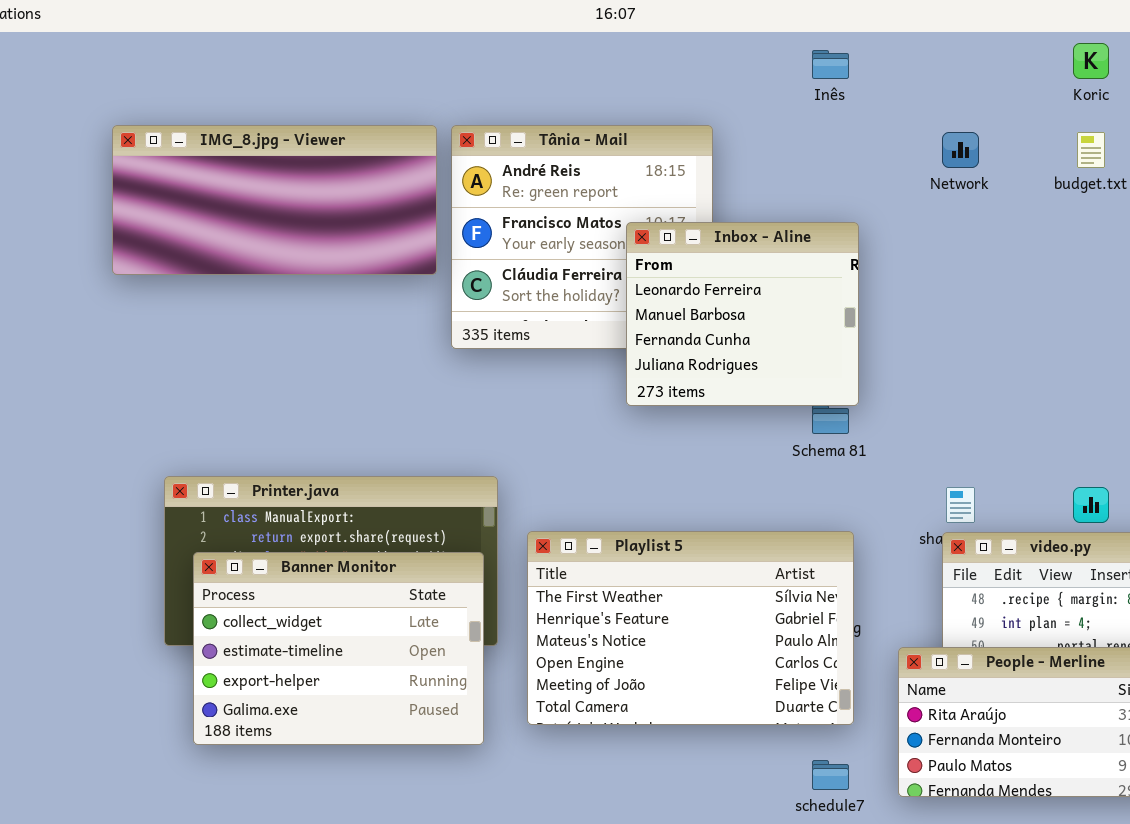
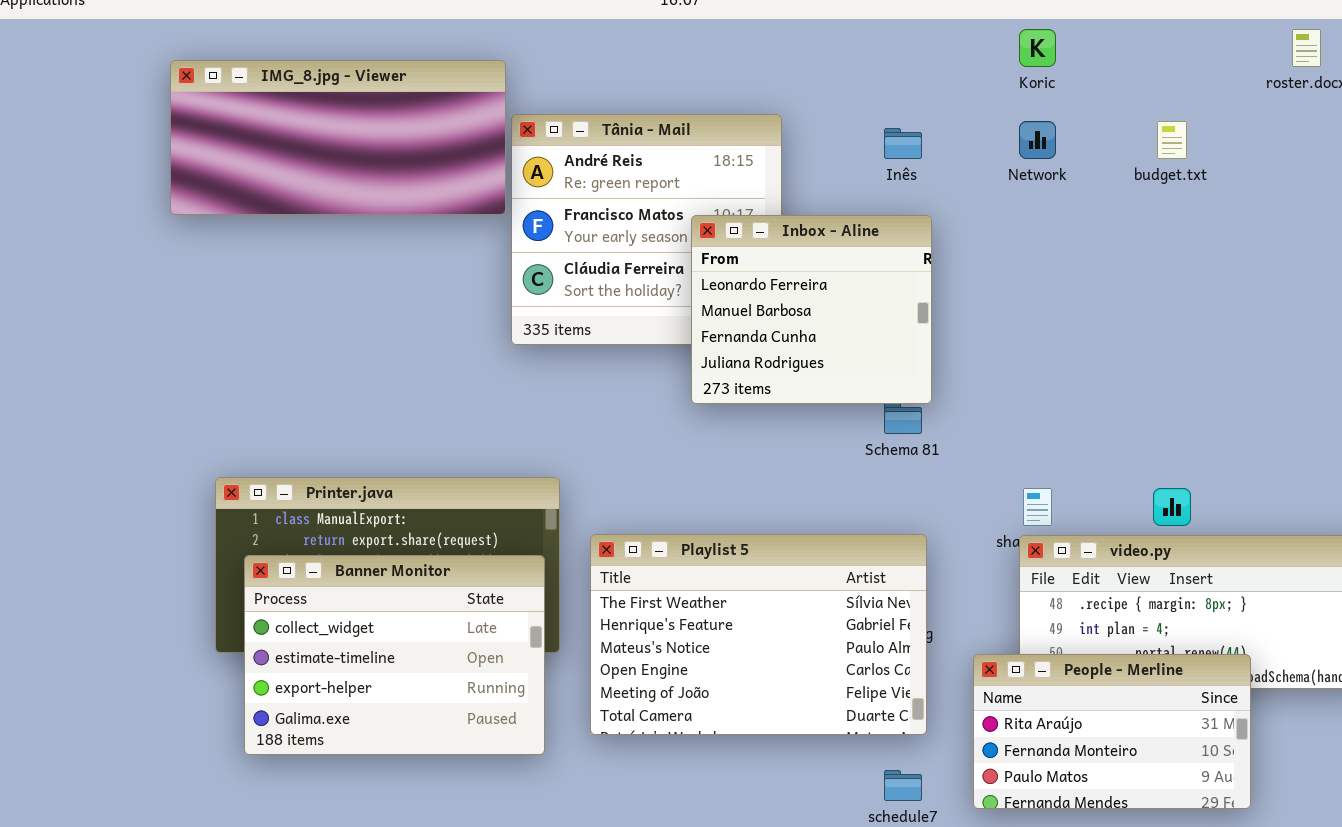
Koric: [1073,43,1109,79] -> [1019,29,1056,67], moved
Inês: [812,50,849,79] -> [884,128,922,159], moved
IMG_8.jpg - Viewer: [112,125,437,275] -> [170,60,506,215], moved

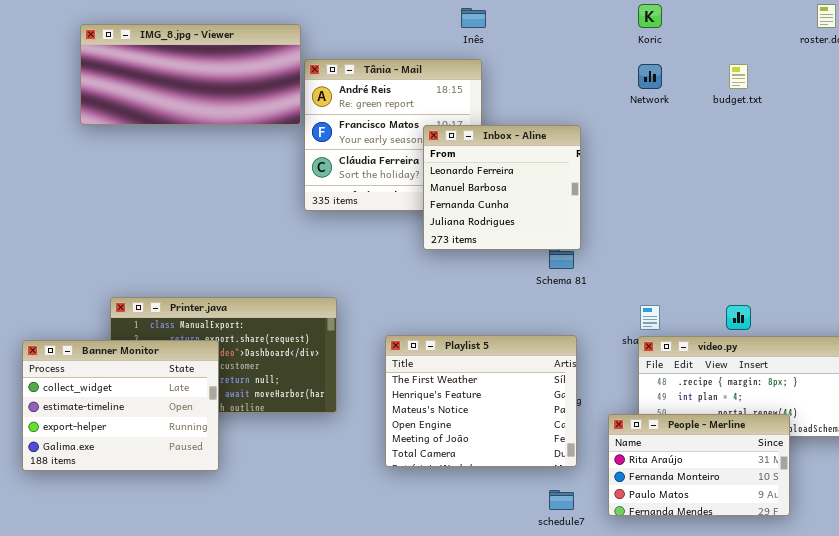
Inês: [884,128,922,159] -> [461,8,486,28], moved
Playlist 5: [590,534,927,735] -> [385,335,577,467], resized
Banner Monitor: [244,555,545,755] -> [22,340,219,471], moved

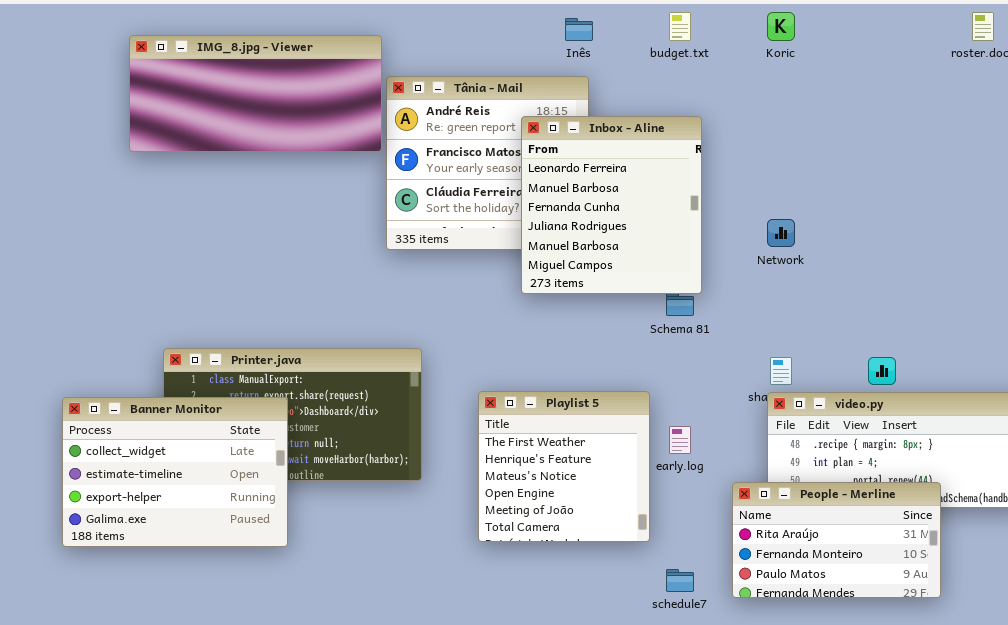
Network: [638,64,662,89] -> [767,219,795,247], moved
budget.txt: [729,64,748,89] -> [669,12,691,41], moved
Inbox - Aline: [423,125,581,250] -> [521,116,702,294], resized
Playlist 5: [385,335,577,467] -> [478,391,650,542], resized

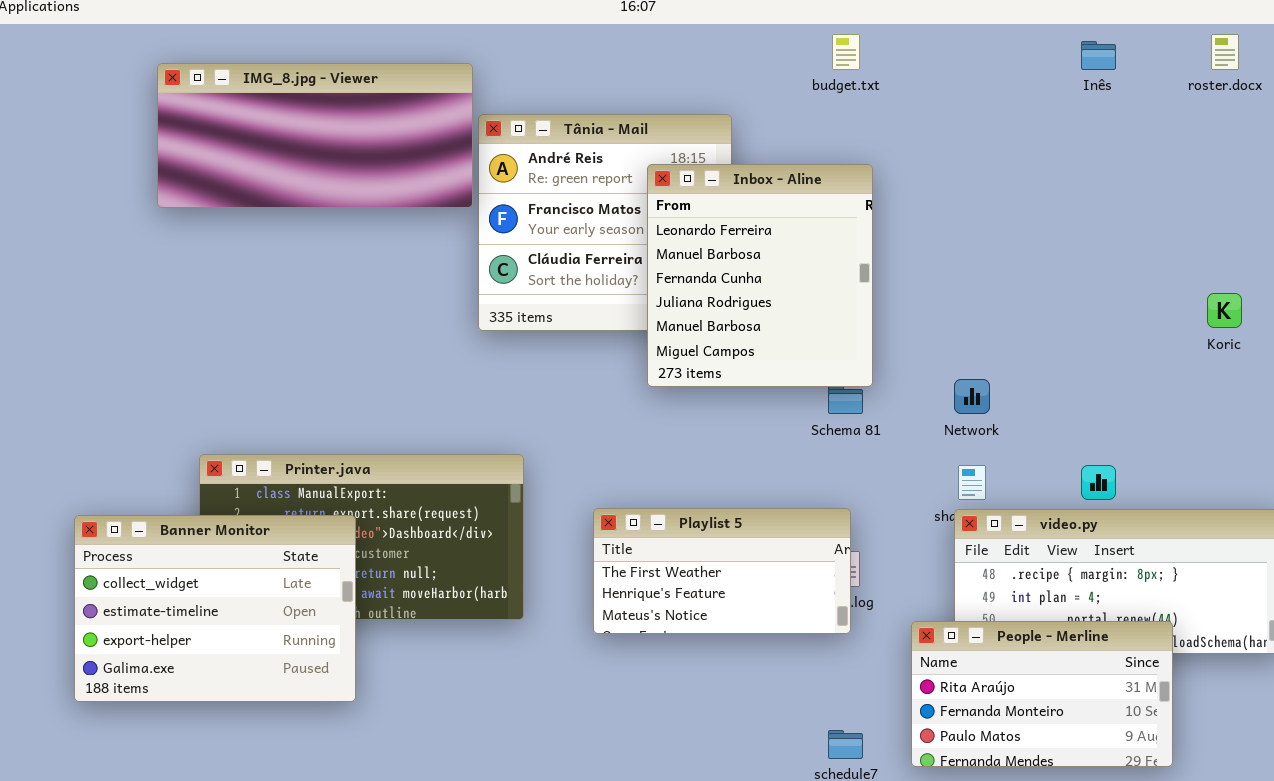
Koric: [767,12,795,41] -> [1207,293,1242,328], moved
Inês: [565,18,593,41] -> [1081,41,1116,70], moved
Network: [767,219,795,247] -> [954,379,990,414], moved
Playlist 5: [478,391,650,542] -> [593,508,851,634], resized

